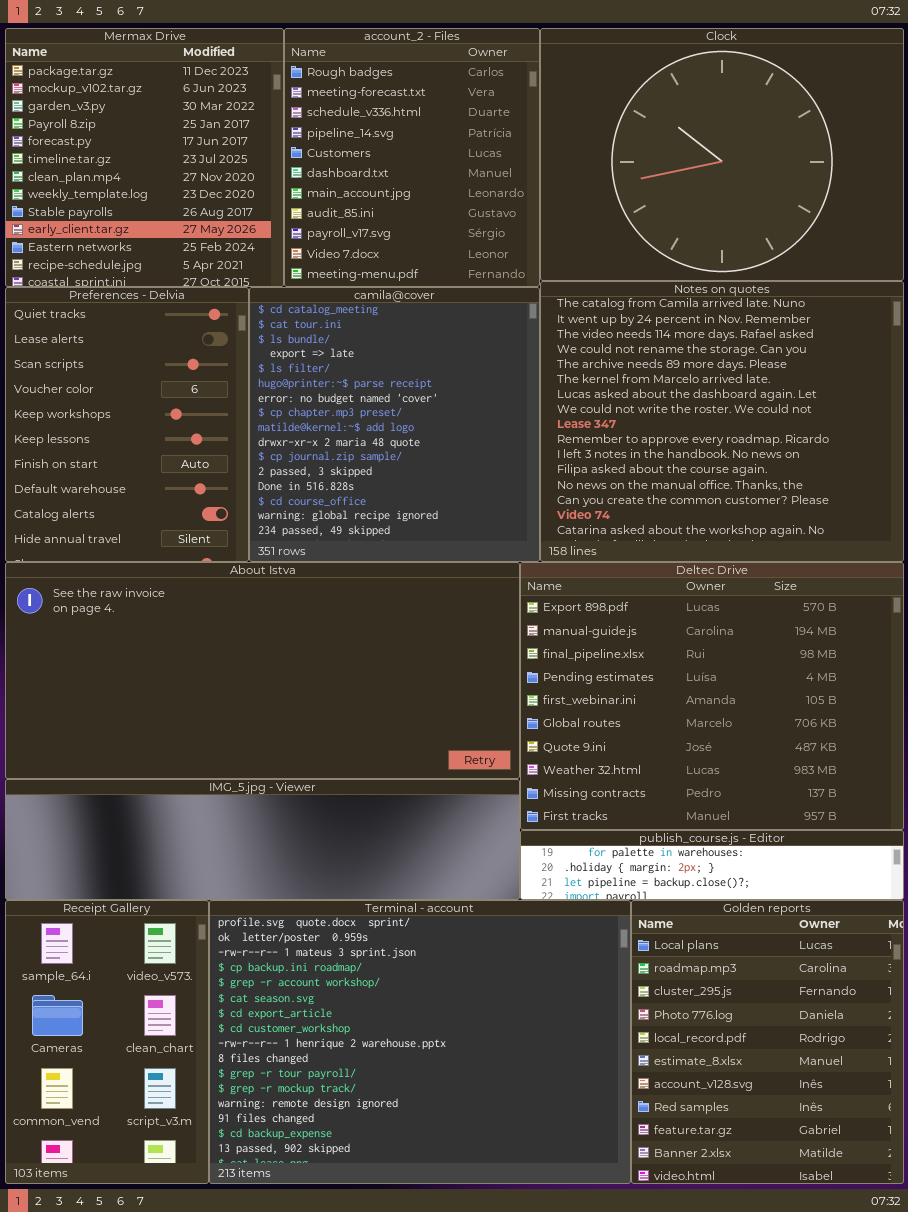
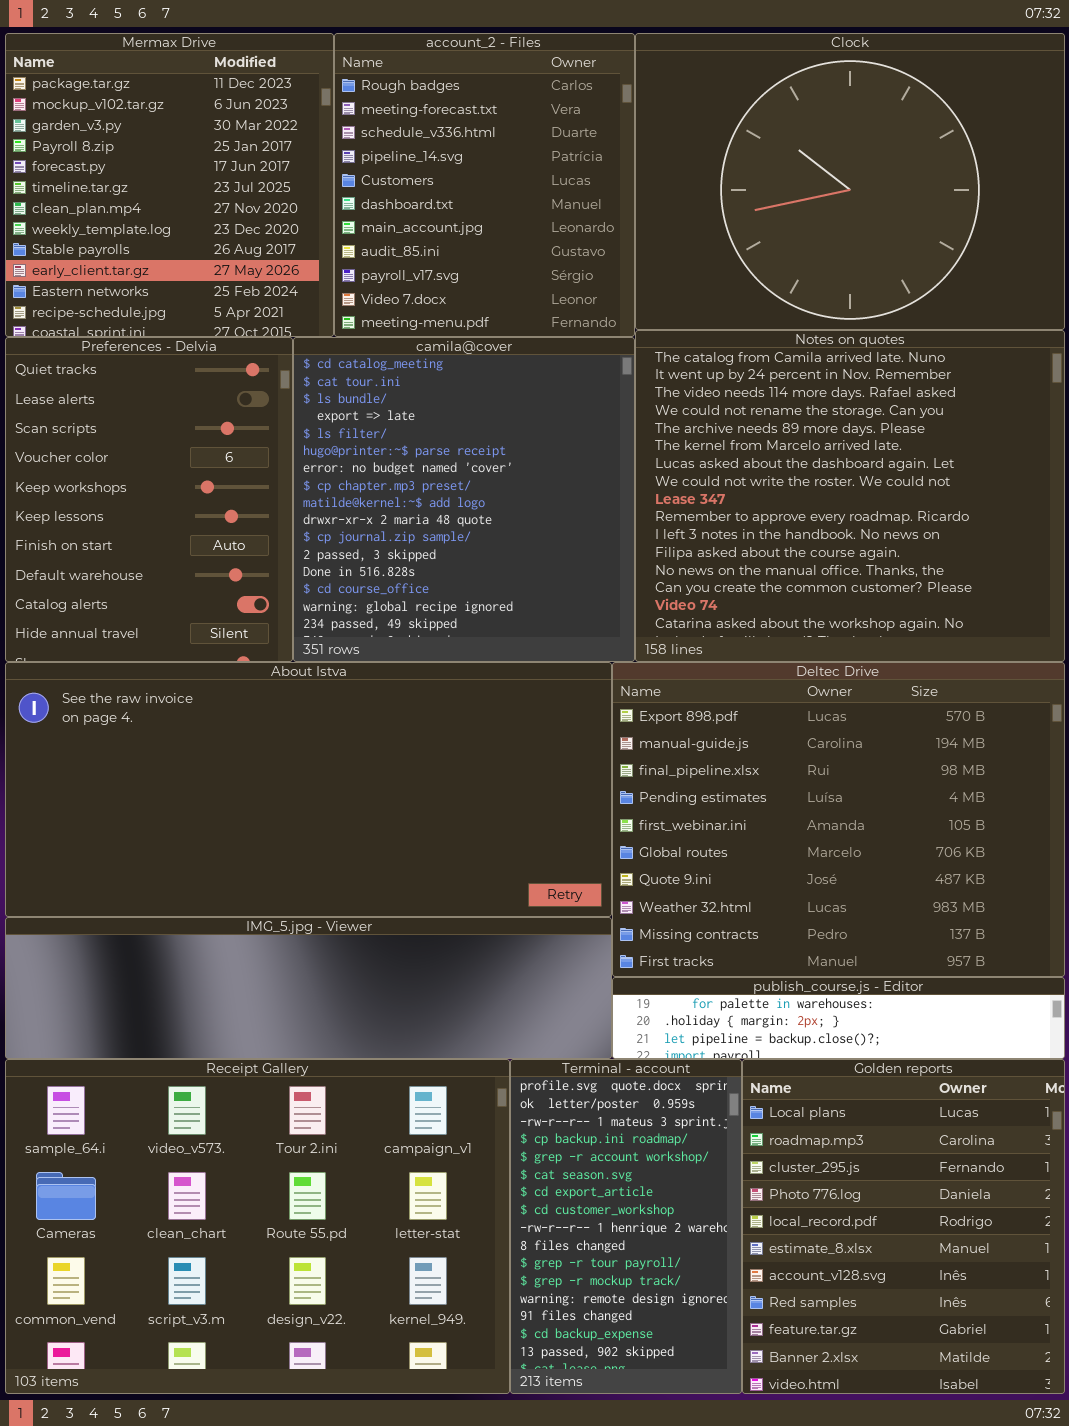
Receipt Gallery: [5,900,209,1184] -> [5,1059,510,1394], resized
Terminal - account: [209,900,631,1184] -> [510,1059,742,1394], resized

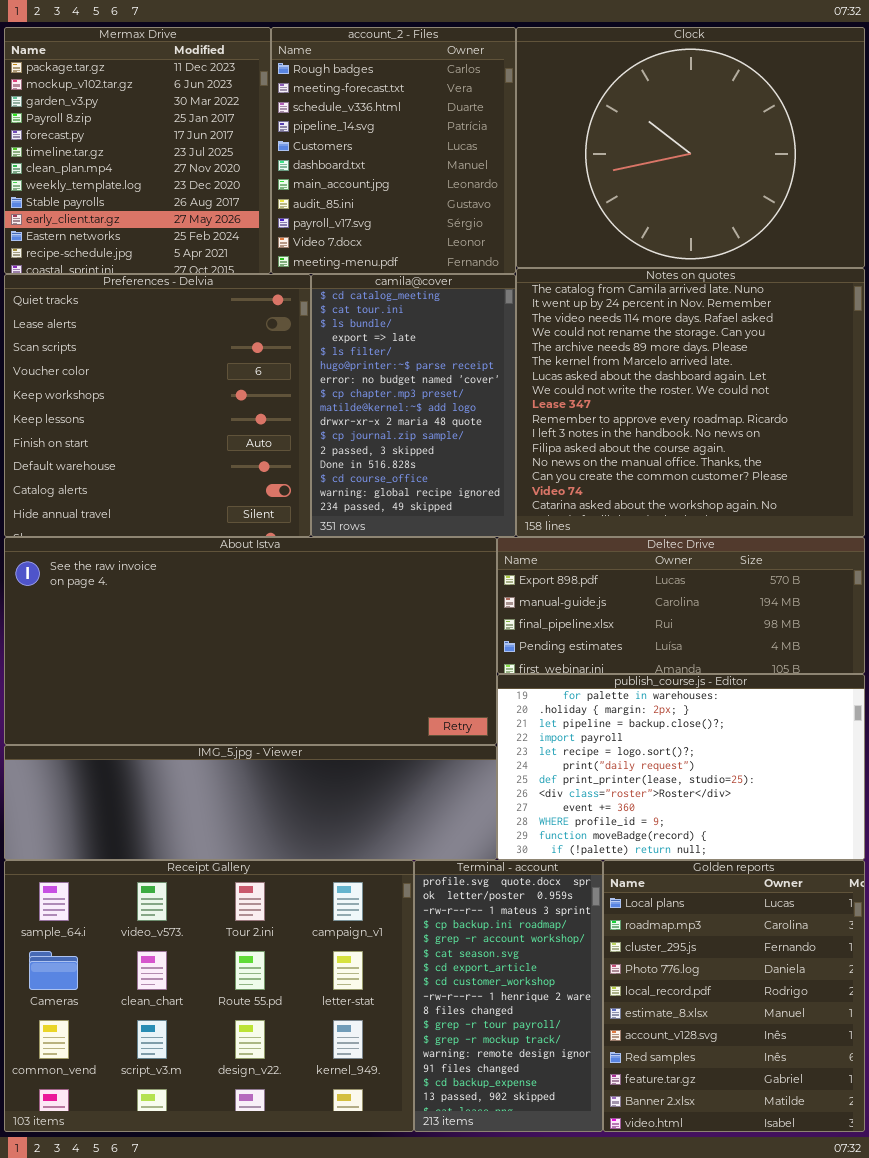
Preferences - Delvia: [5,337,293,662] -> [4,274,311,537], resized
camila@cover: [293,337,635,662] -> [311,274,516,537], resized
Deltec Drive: [612,662,1065,977] -> [497,537,865,674], resized
publish_course.js - Editor: [612,977,1065,1059] -> [497,674,865,860], resized

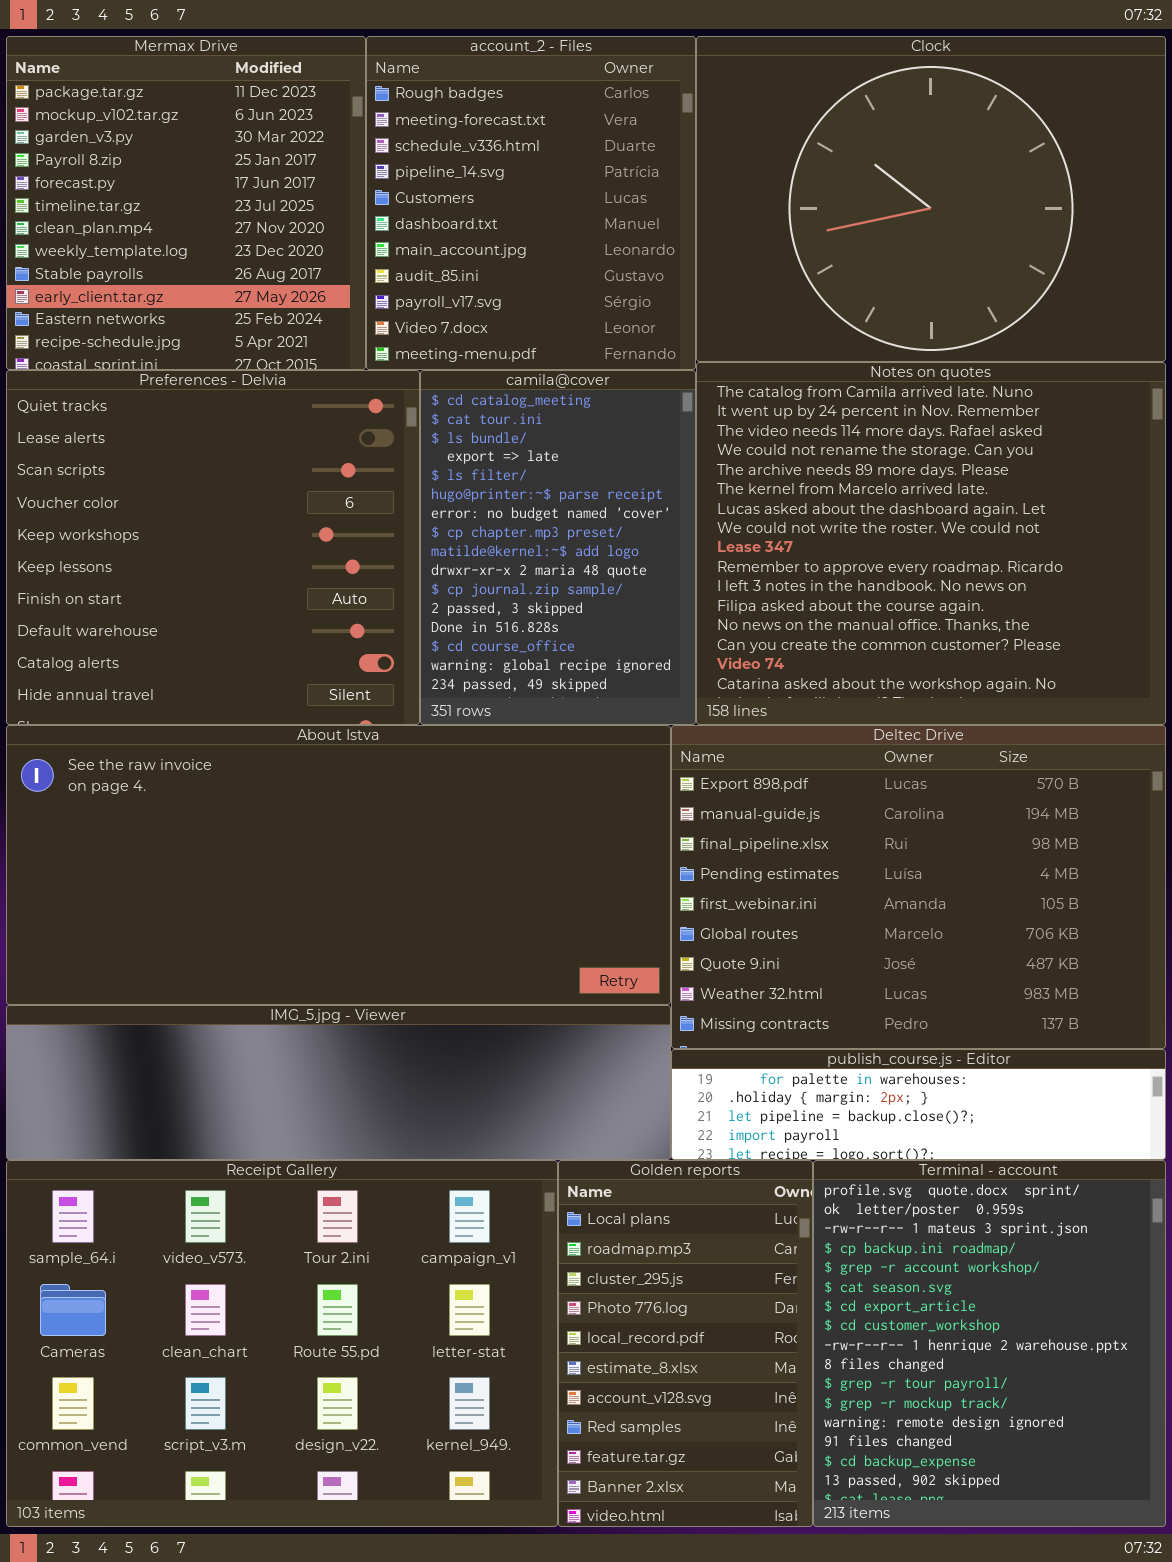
Deltec Drive: [497,537,865,674] -> [671,725,1166,1049], resized
publish_course.js - Editor: [497,674,865,860] -> [671,1049,1166,1160], resized
Terminal - account: [414,860,603,1132] -> [813,1160,1166,1527], moved, resized
Golden reports: [603,860,865,1132] -> [558,1160,813,1527], moved, resized

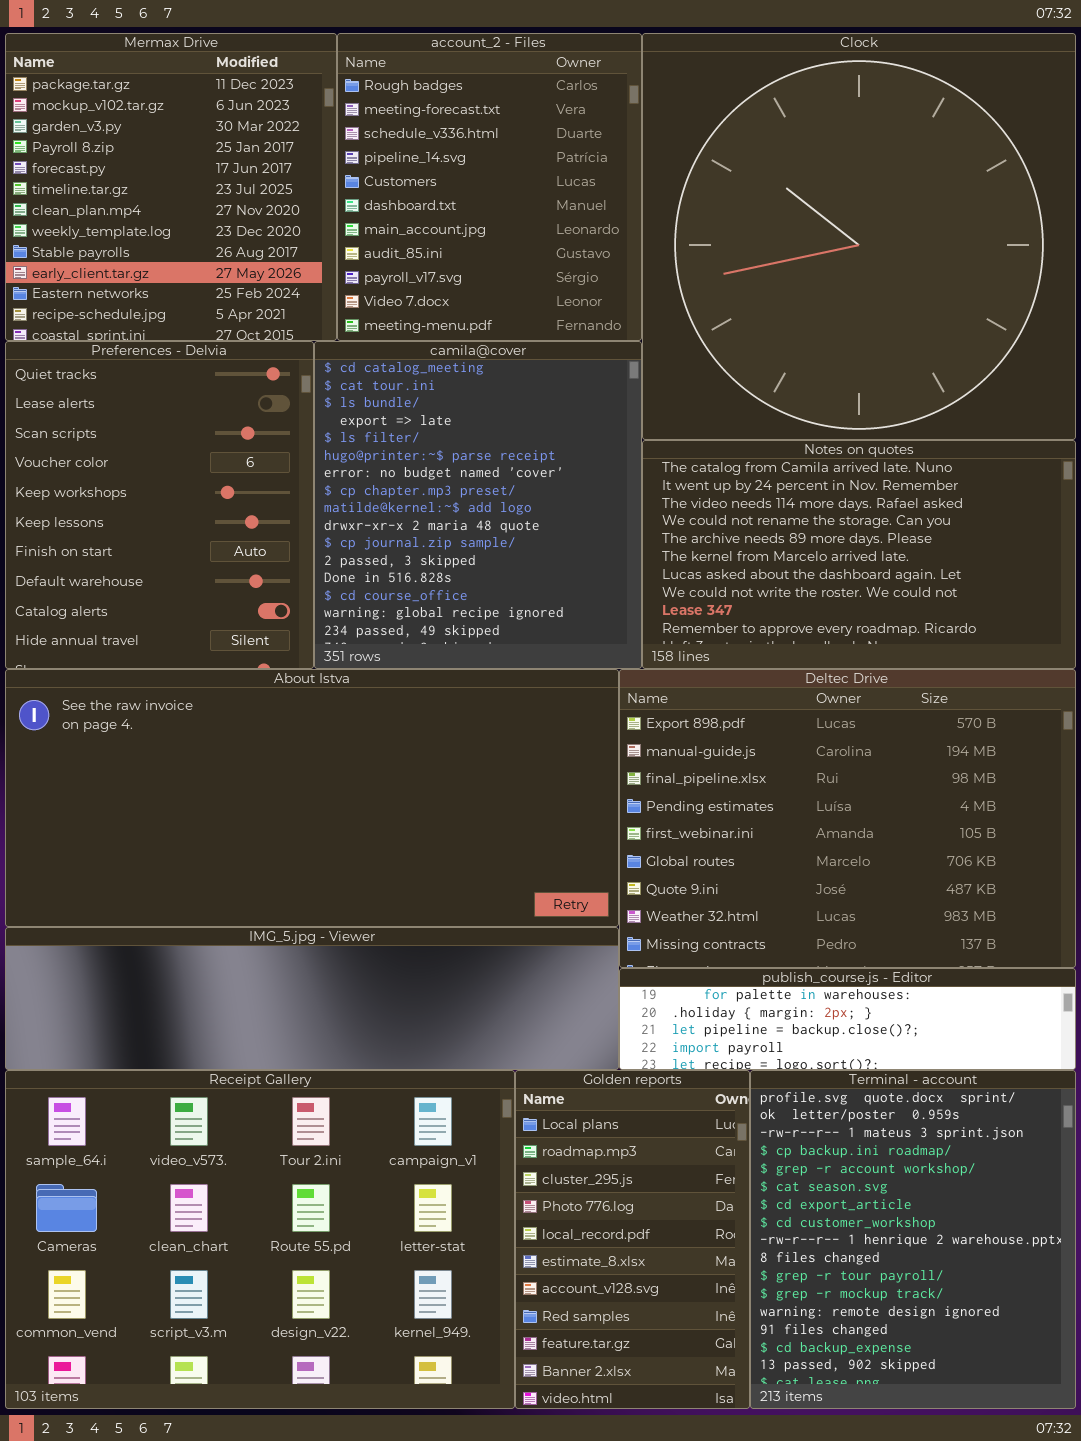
Clock: [696,36,1166,362] -> [642,33,1076,440], resized
Notes on quotes: [696,362,1166,725] -> [642,440,1076,669], resized
Preferences - Delvia: [6,370,420,725] -> [5,341,314,669], resized
camila@cover: [420,370,696,725] -> [314,341,642,669], resized

